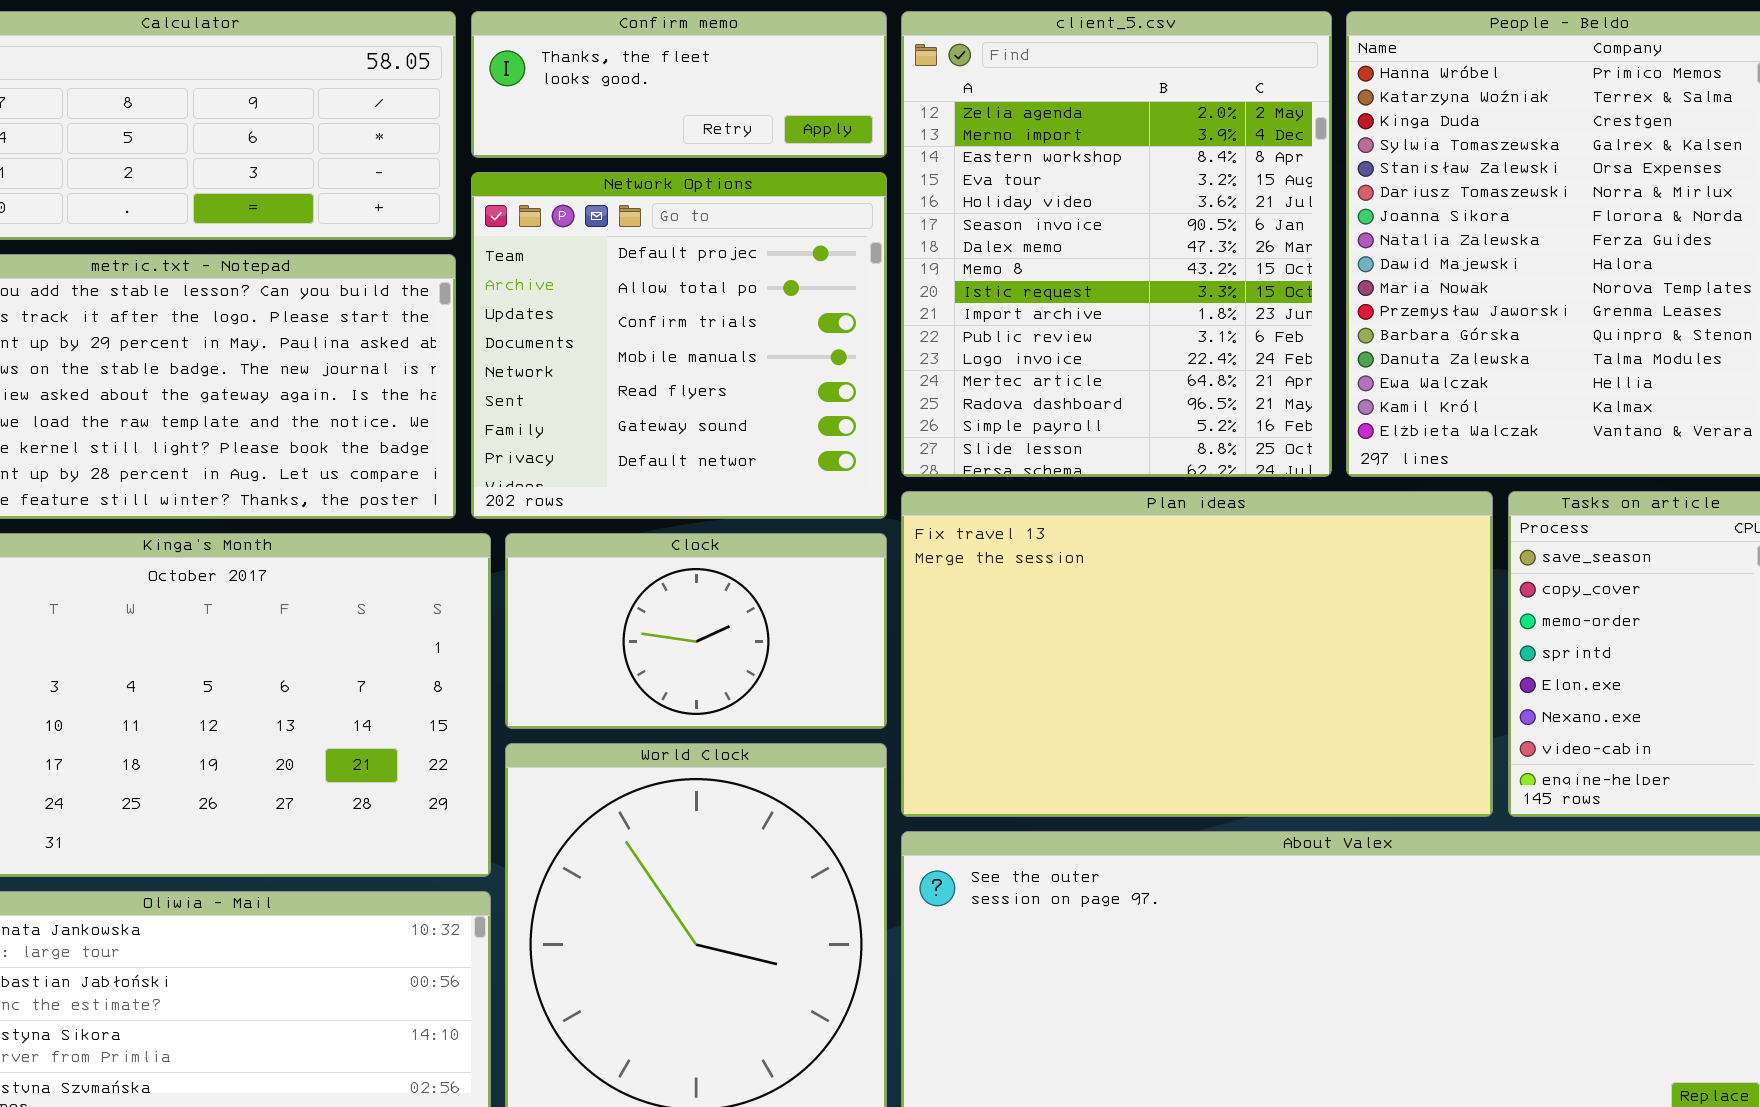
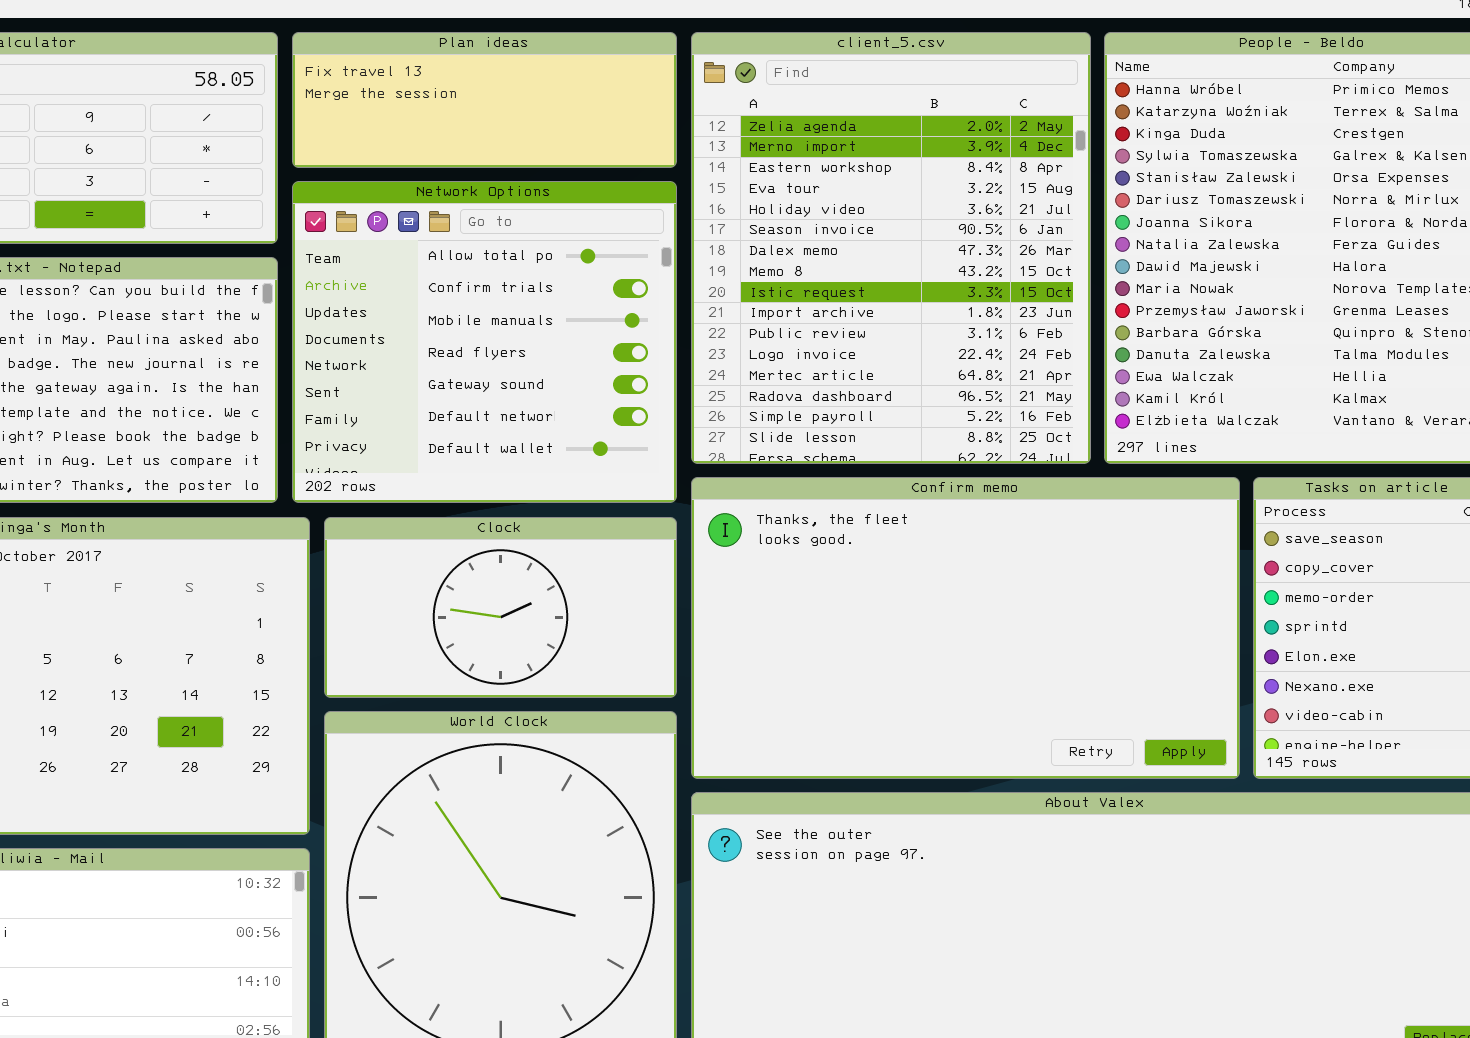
Confirm memo: [471,11,887,158] -> [691,477,1240,779], moved, resized
Network Options: [471,172,887,519] -> [292,181,677,503], scrolled down 1 row
Plan ideas: [901,491,1493,817] -> [292,32,677,168], moved, resized

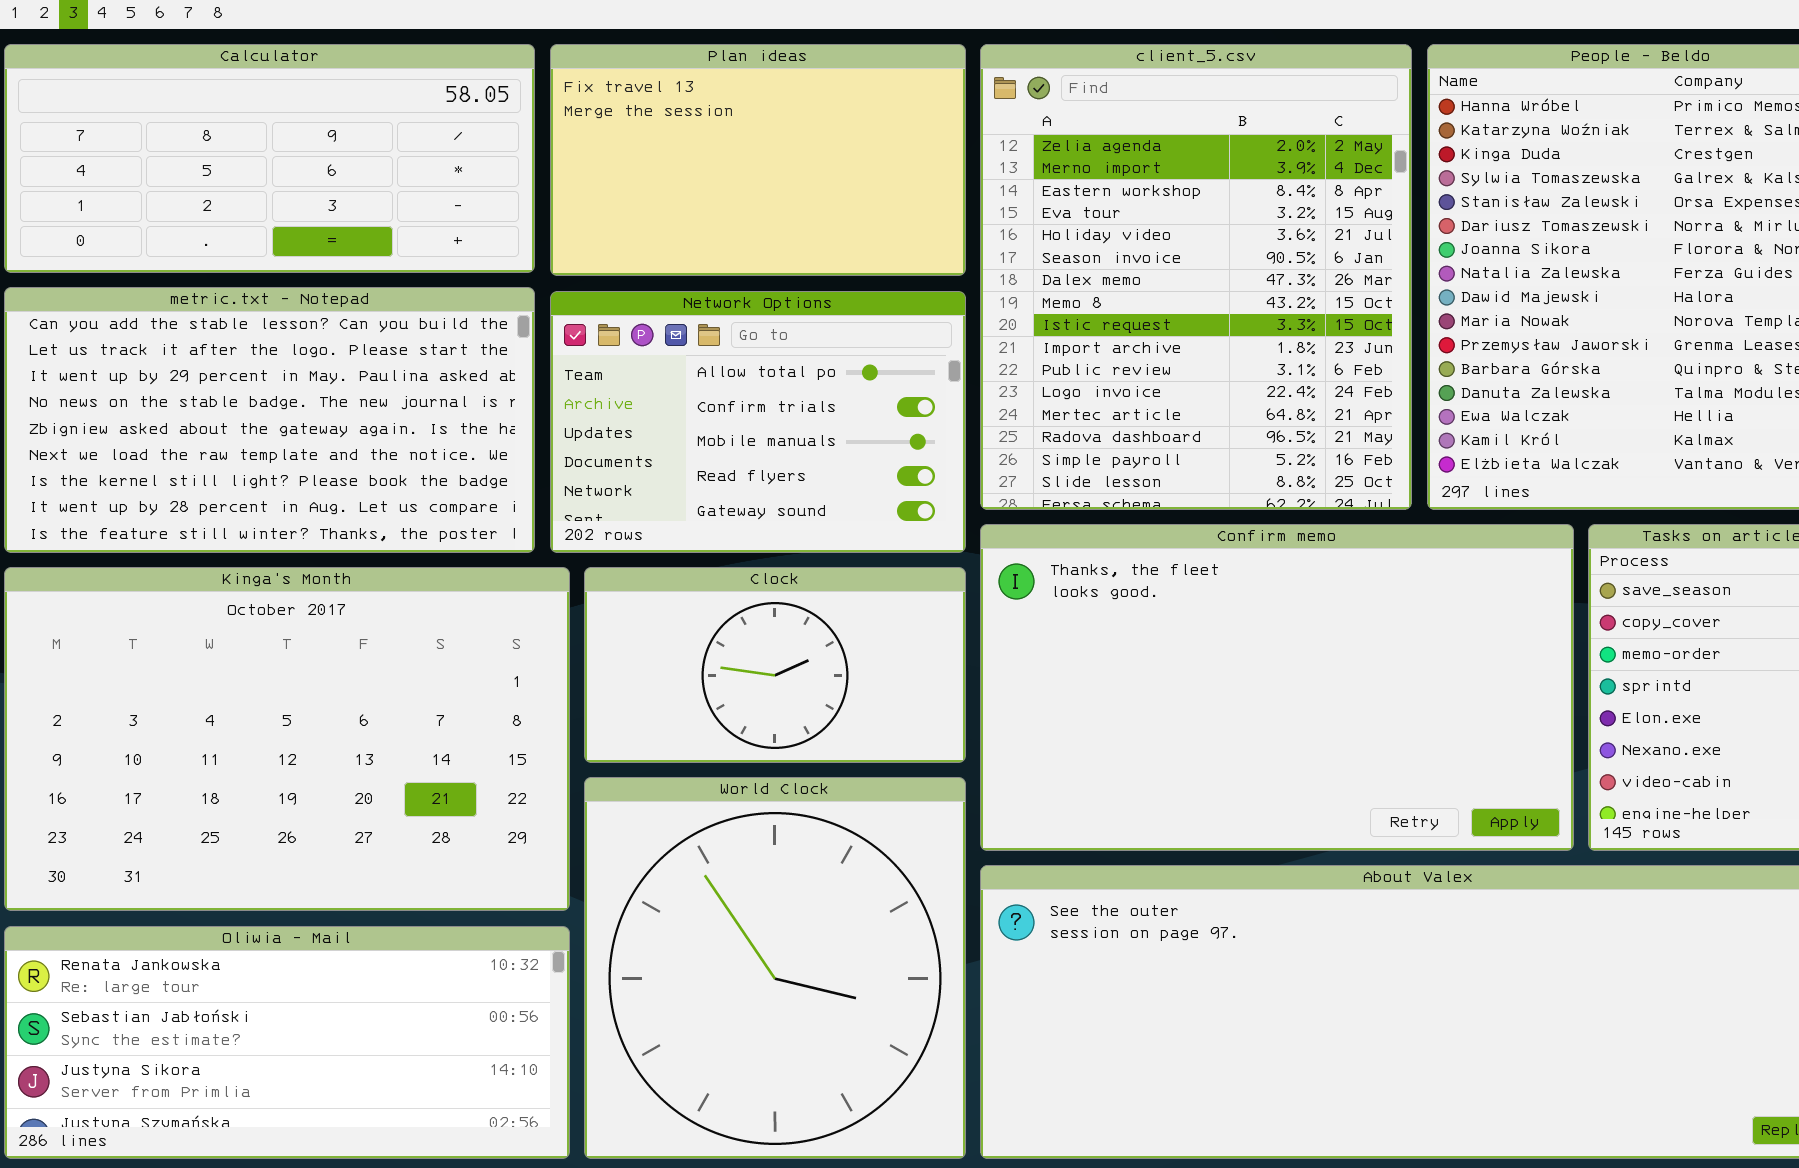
Plan ideas: [292,32,677,168] -> [550,44,966,276], resized
Network Options: [292,181,677,503] -> [550,291,966,553], resized

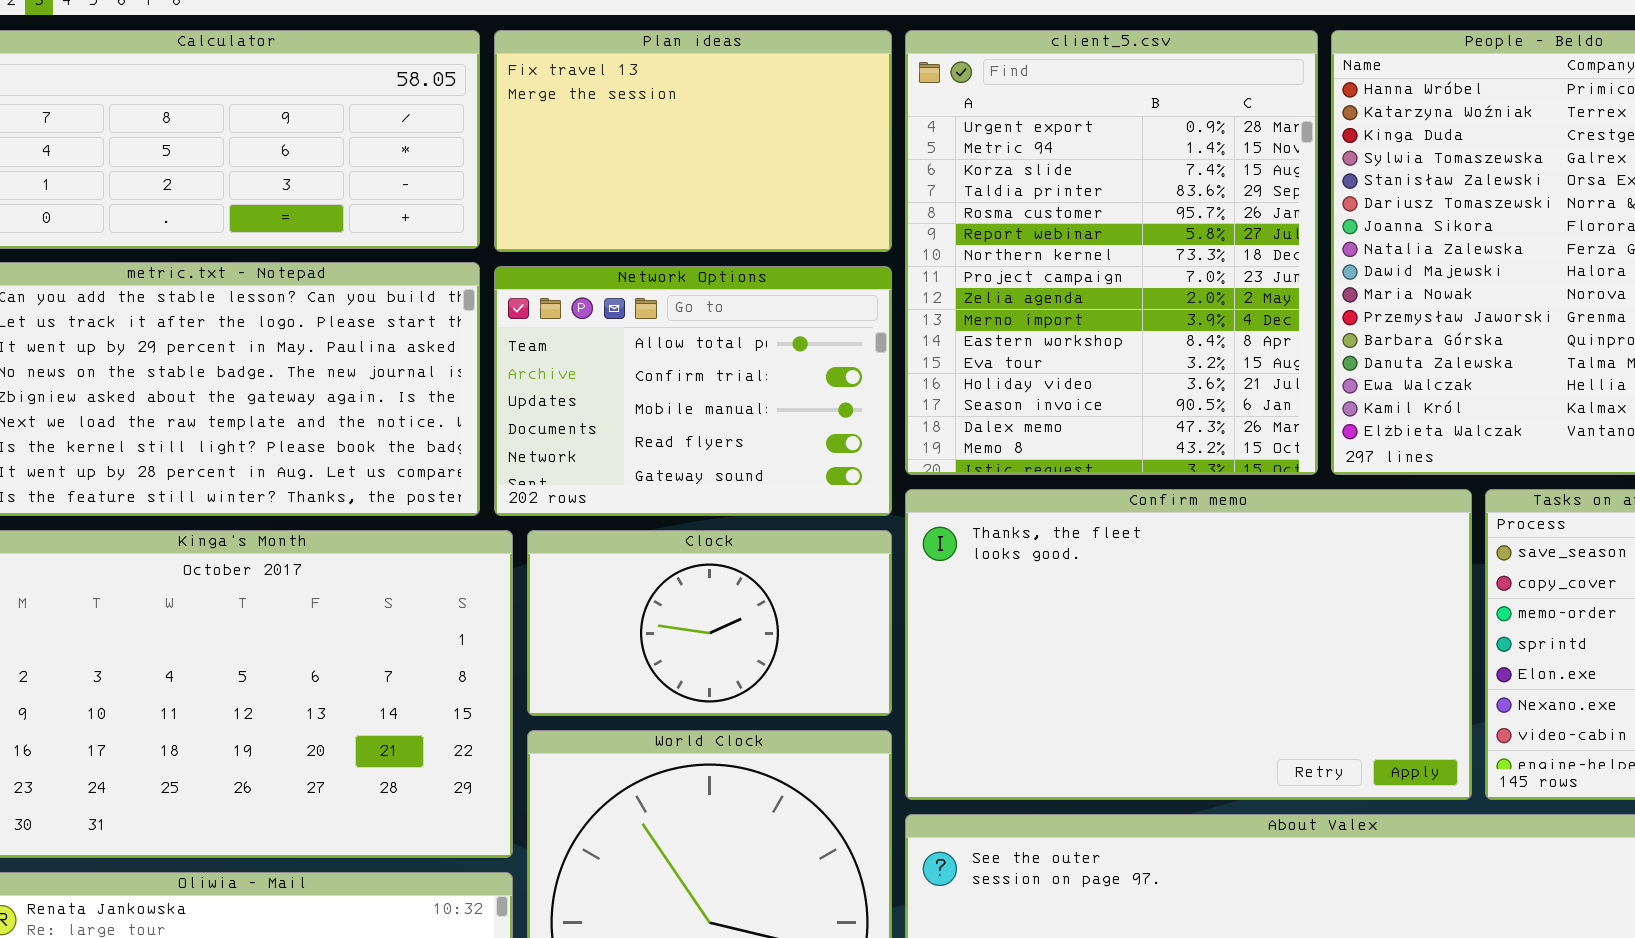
client_5.csv: [980,44,1412,510] -> [905,30,1318,475], scrolled up 8 rows

